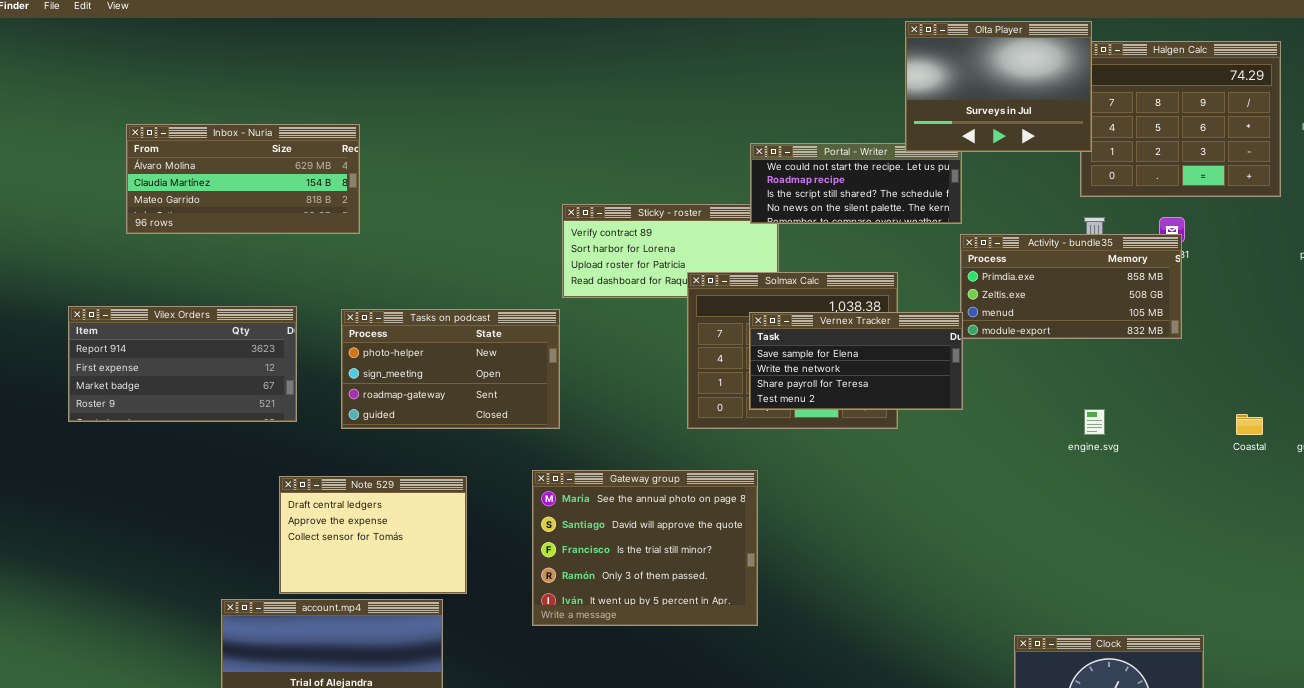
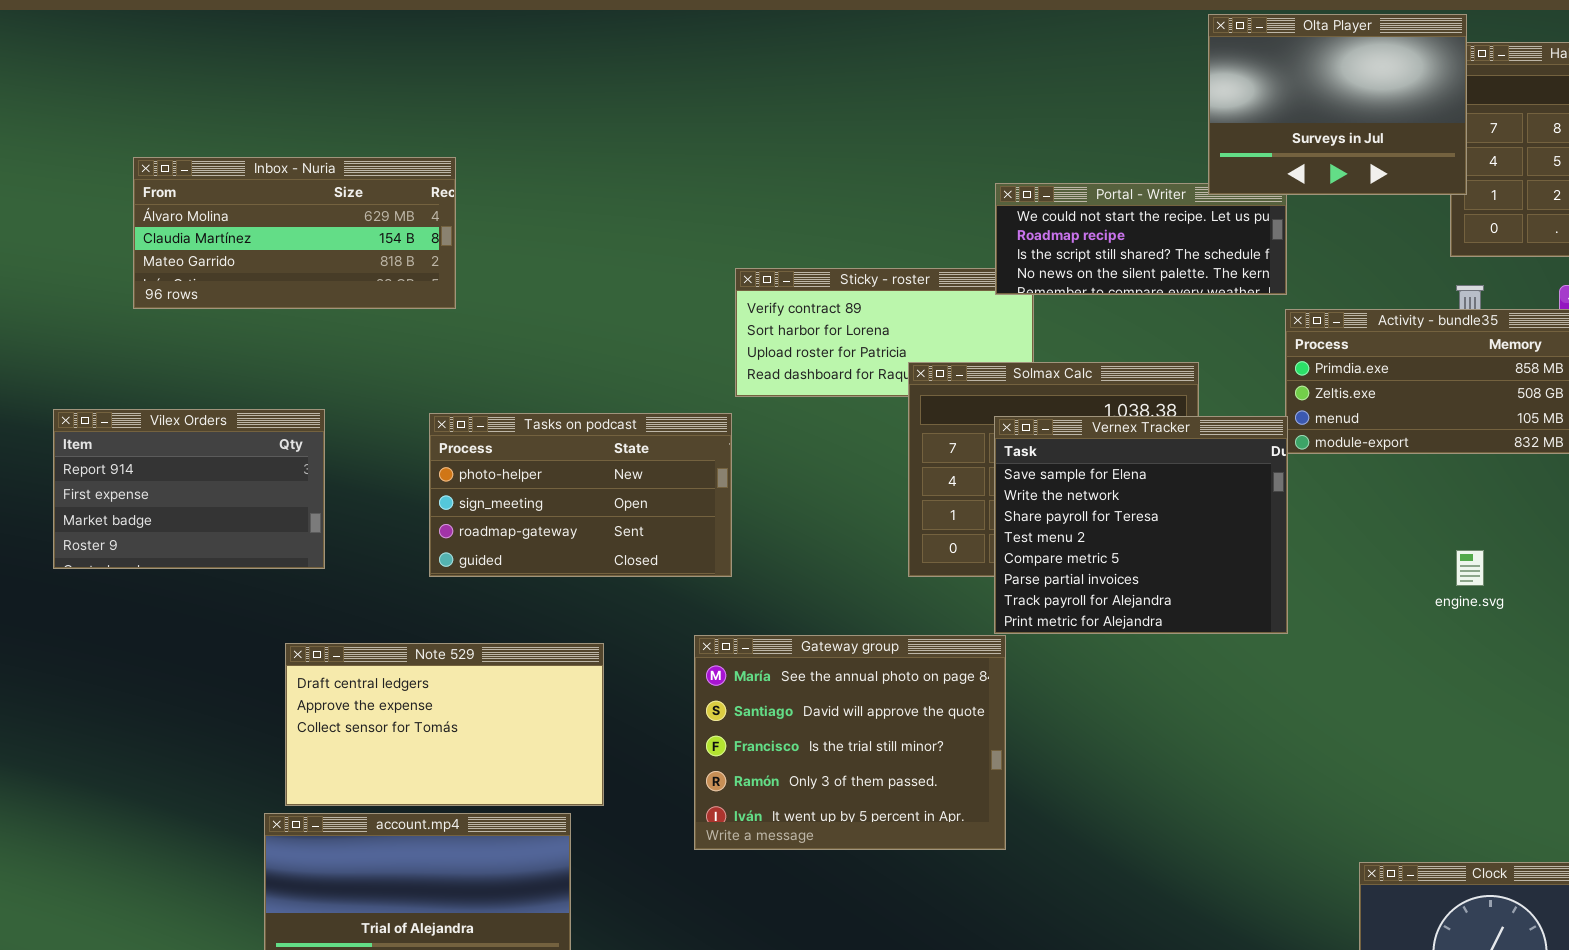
Vilex Orders: [68,306,297,422] -> [53,409,325,569], resized
Vernex Tracker: [749,312,963,410] -> [994,416,1288,634], resized
Note 529: [279,476,467,594] -> [285,643,604,806], resized

